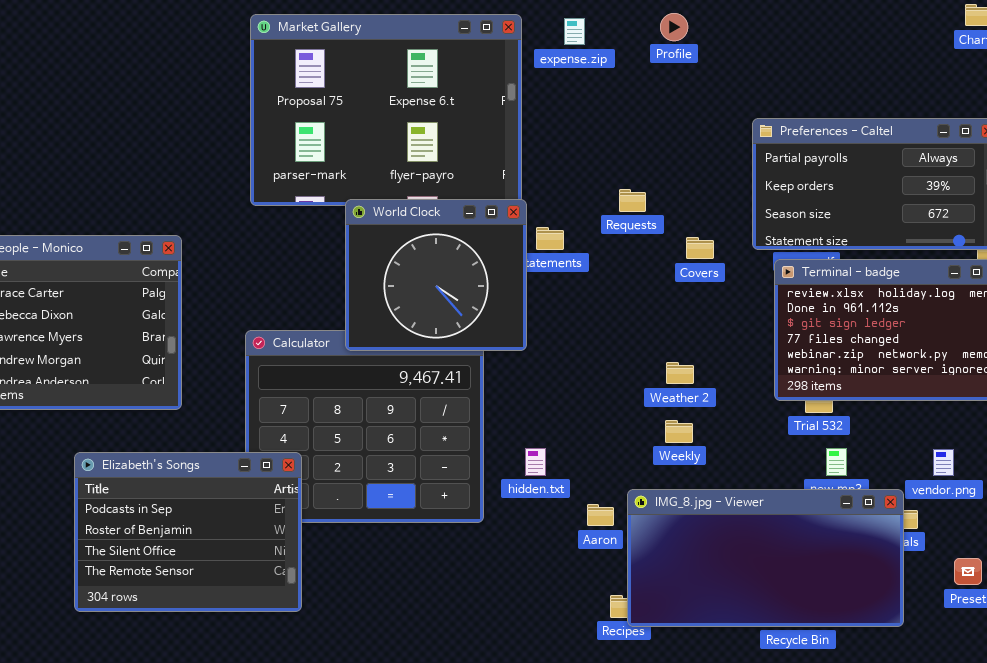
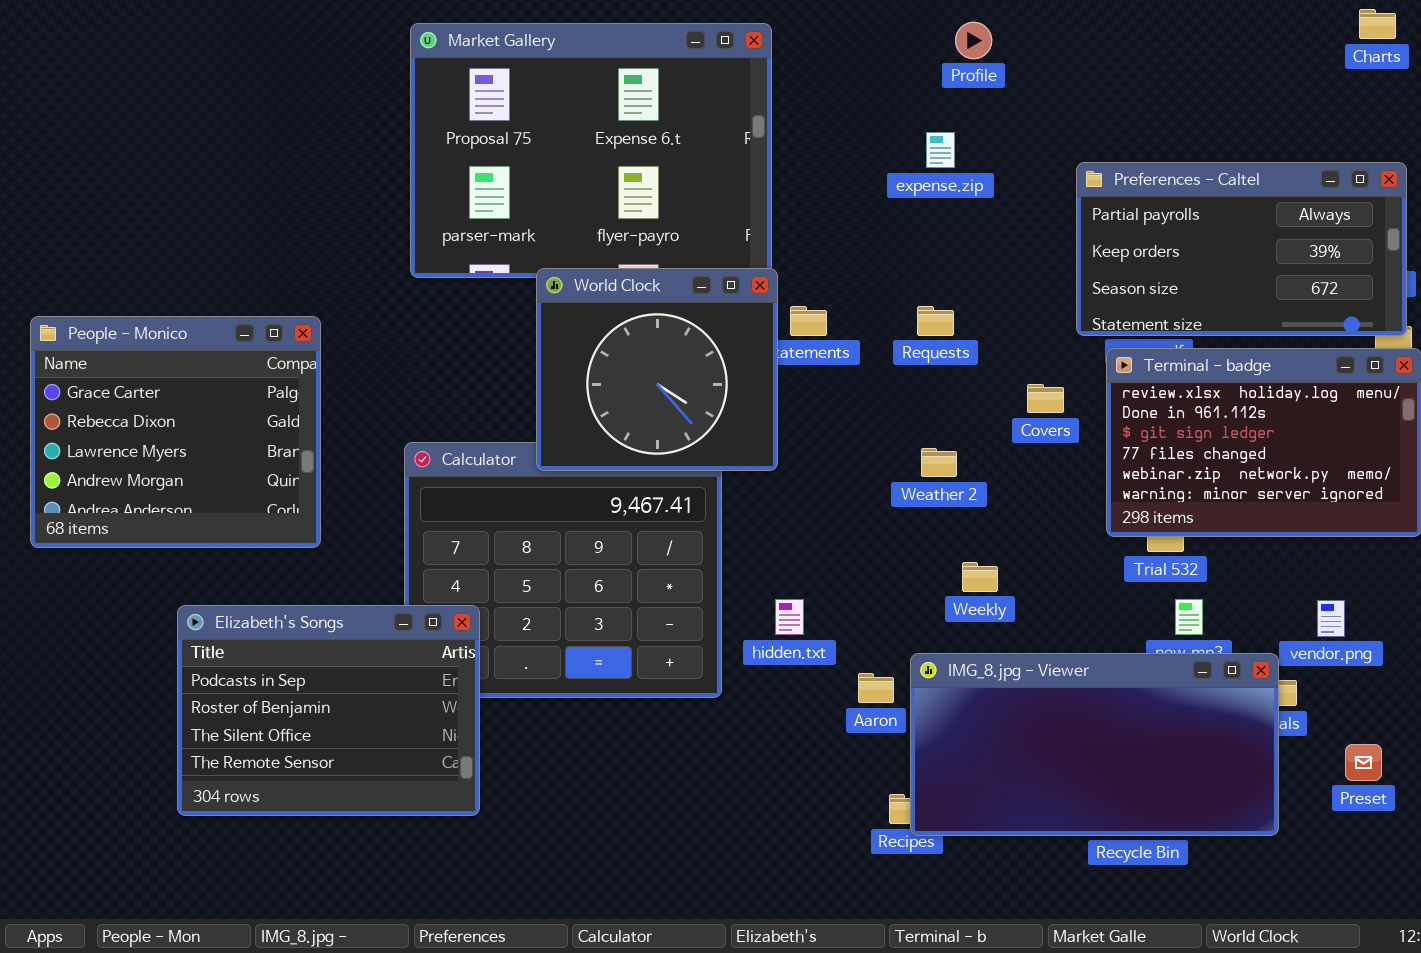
expense.zip: [564,18,585,45] -> [926,132,955,168], moved
Requests: [619,189,646,212] -> [917,306,954,336], moved
Covers: [686,237,714,259] -> [1027,384,1064,413], moved
Weather 2: [666,362,694,384] -> [921,448,957,477], moved

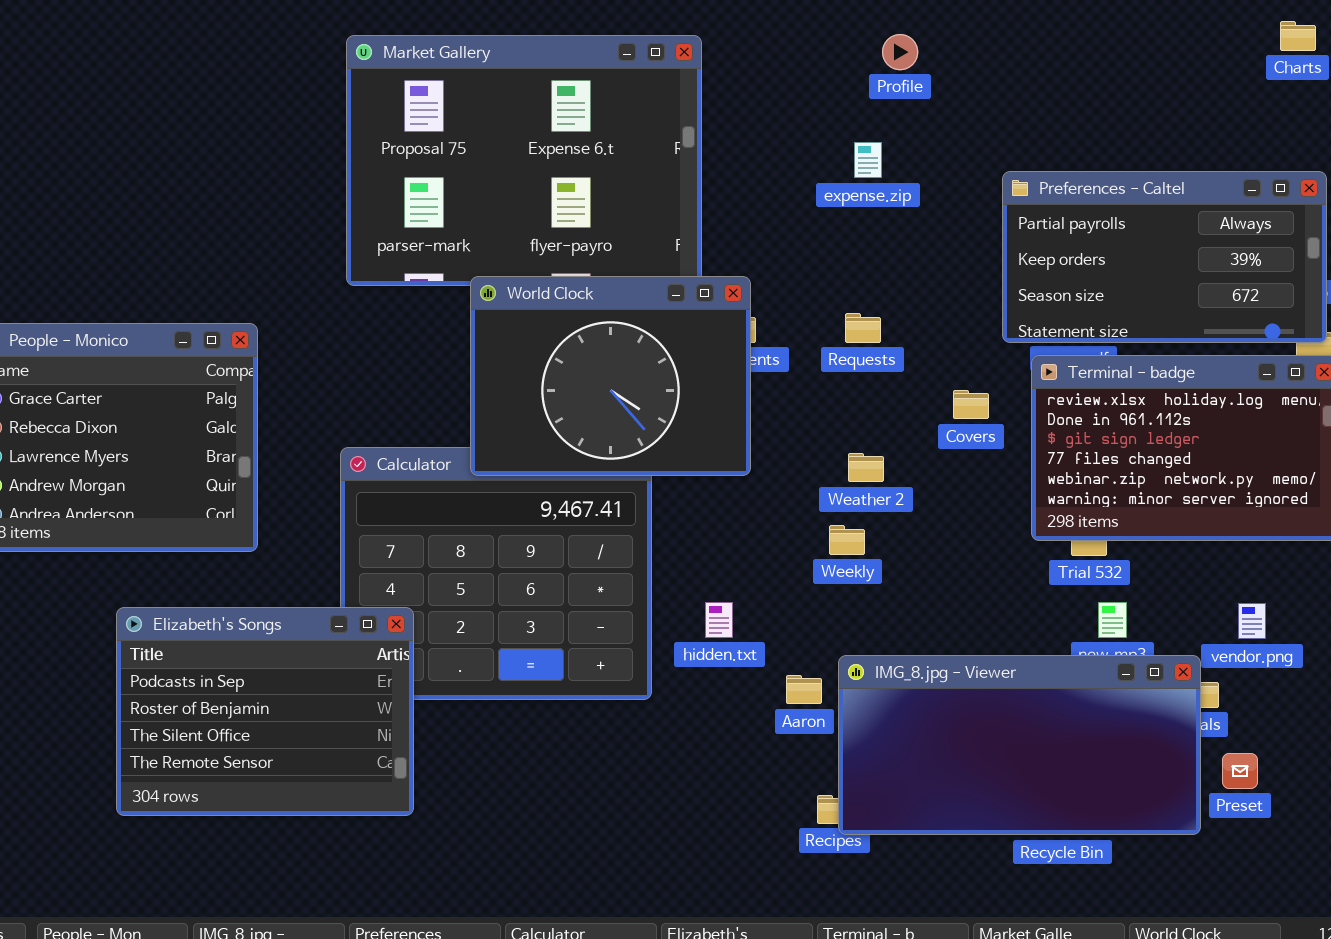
World Clock: [536,268,778,471] -> [470,276,751,476], resized
Weekly: [962,562,998,592] -> [829,525,865,555], moved
Preset: [1345,744,1382,781] -> [1222,753,1258,789], moved

